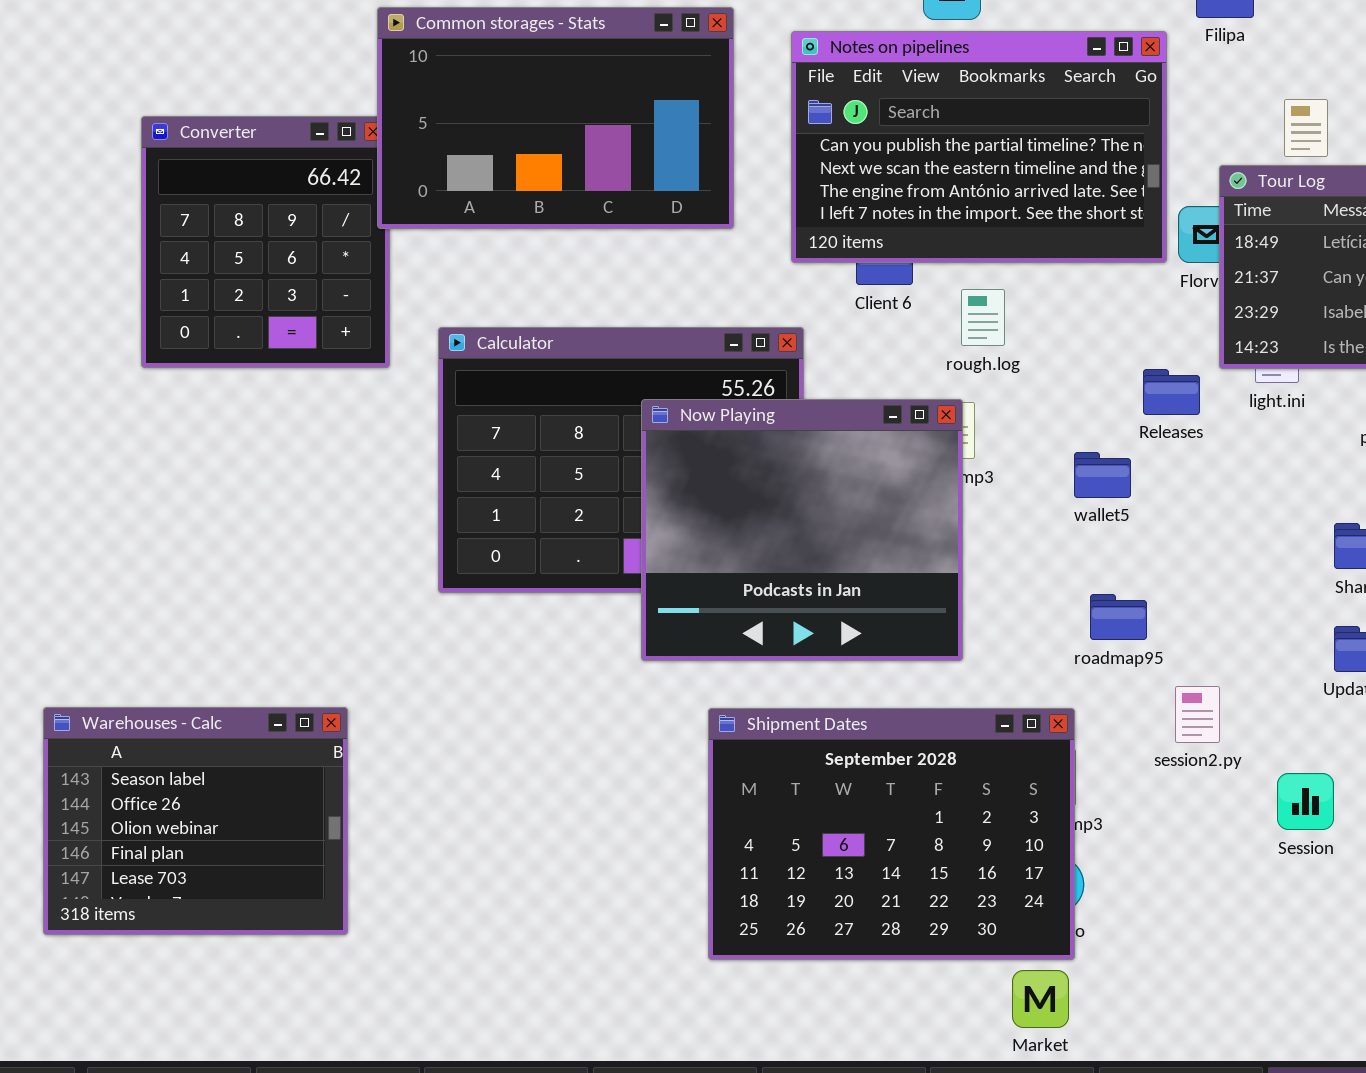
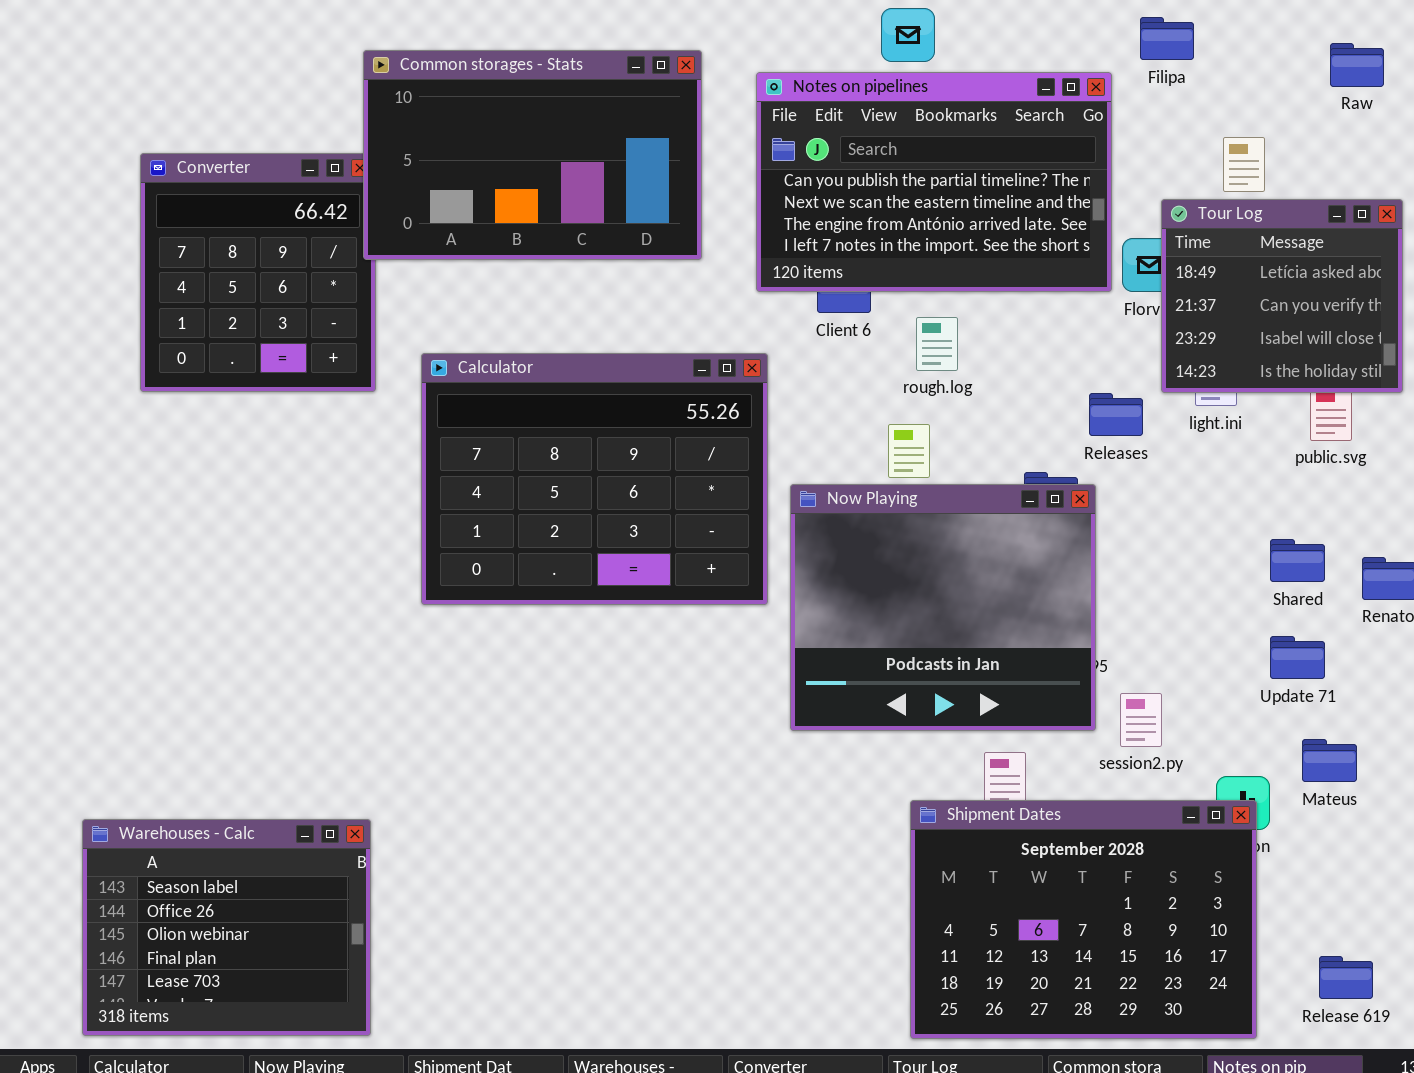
Now Playing: [641,399,963,661] -> [790,484,1096,731], moved
Warehouses - Calc: [43,707,348,935] -> [82,819,371,1036], moved
Shipment Dates: [708,708,1075,960] -> [910,800,1257,1039], moved

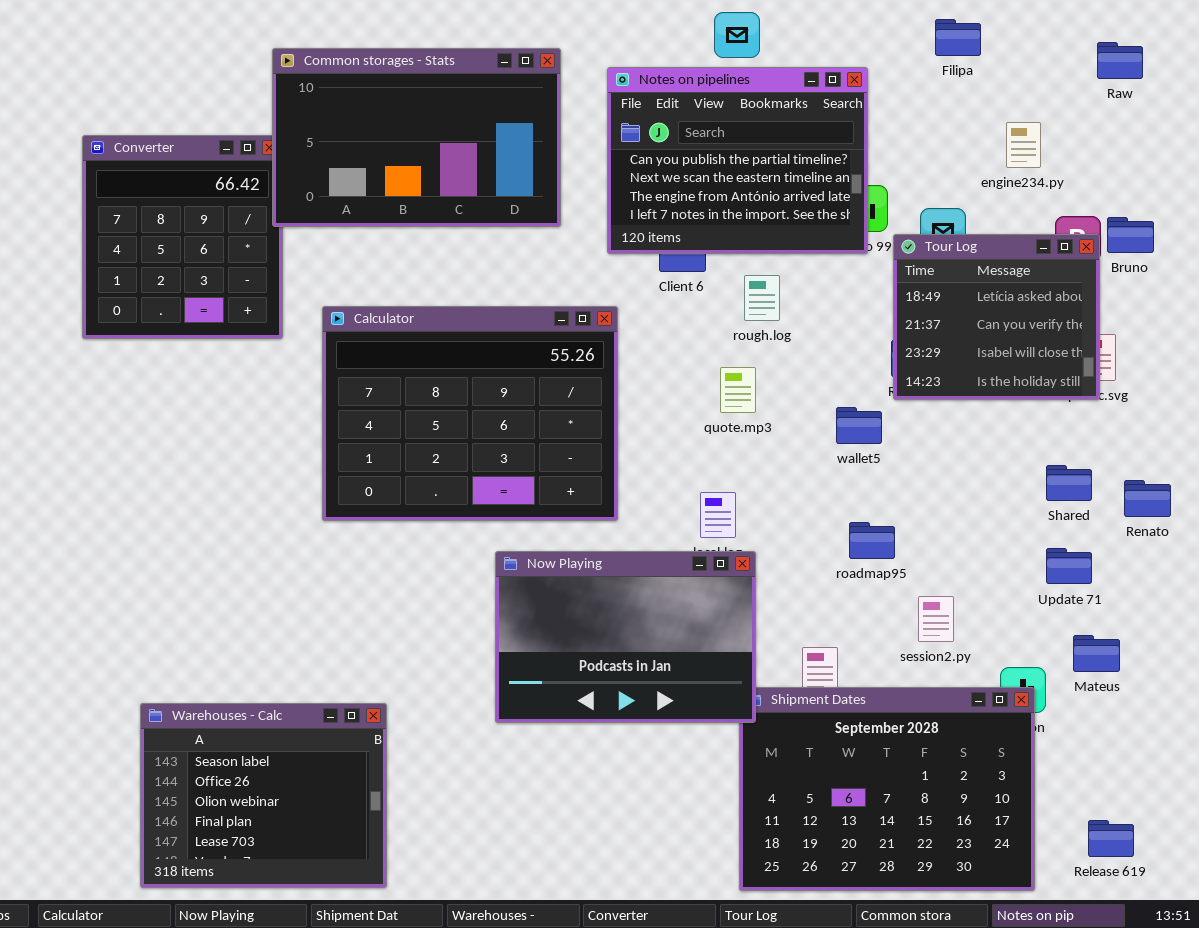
Notes on pipelines: [756,72,1112,292] -> [607,67,868,254], resized
Tour Log: [1161,199,1403,393] -> [893,234,1100,400], moved
Now Playing: [790,484,1096,731] -> [495,551,756,723], moved, resized
Warehouses - Calc: [82,819,371,1036] -> [140,703,387,888], moved

